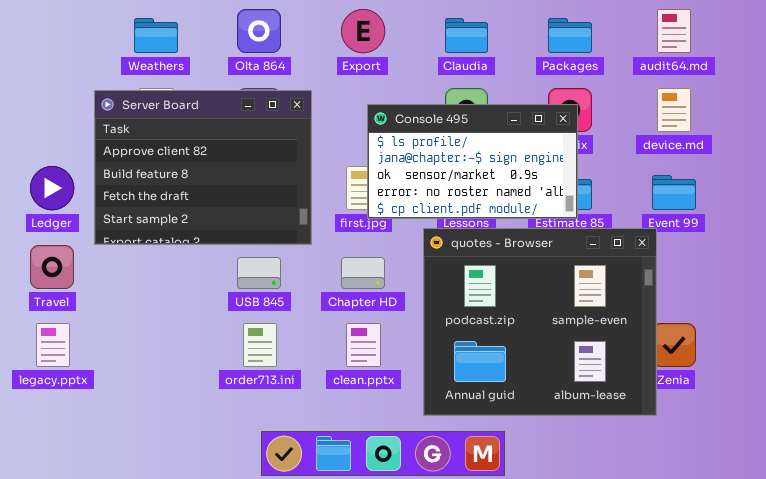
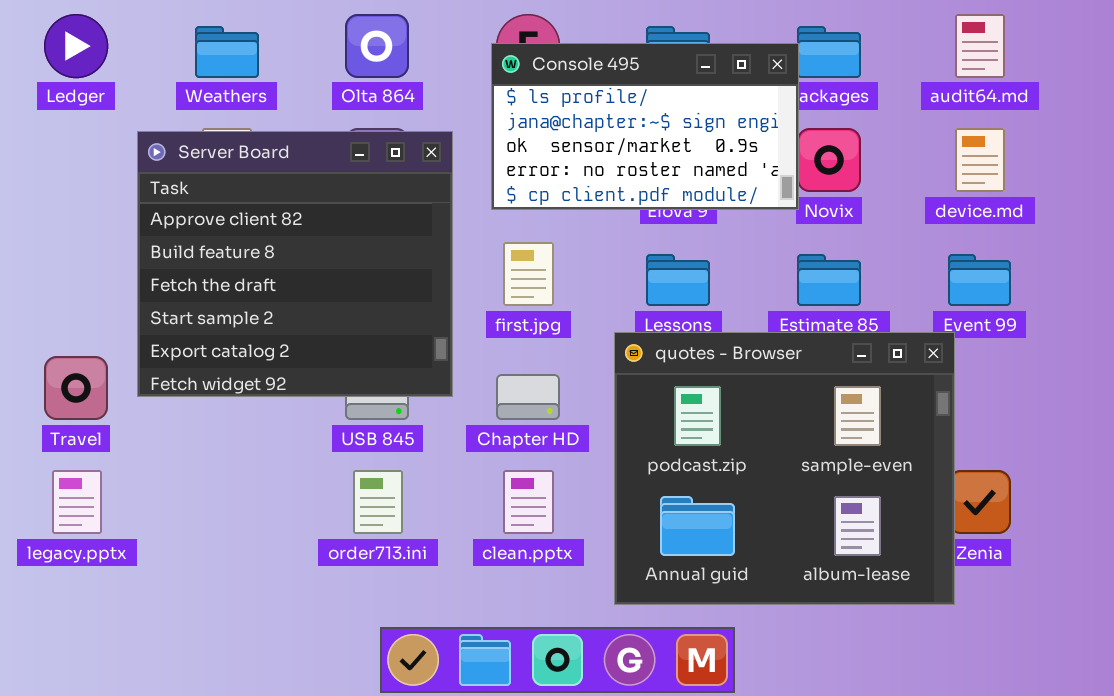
Server Board: [94,90,312,245] -> [137,131,453,397], resized
Console 495: [367,104,578,219] -> [491,43,799,210], moved
Ledger: [30,166,74,210] -> [44,14,108,78], moved

